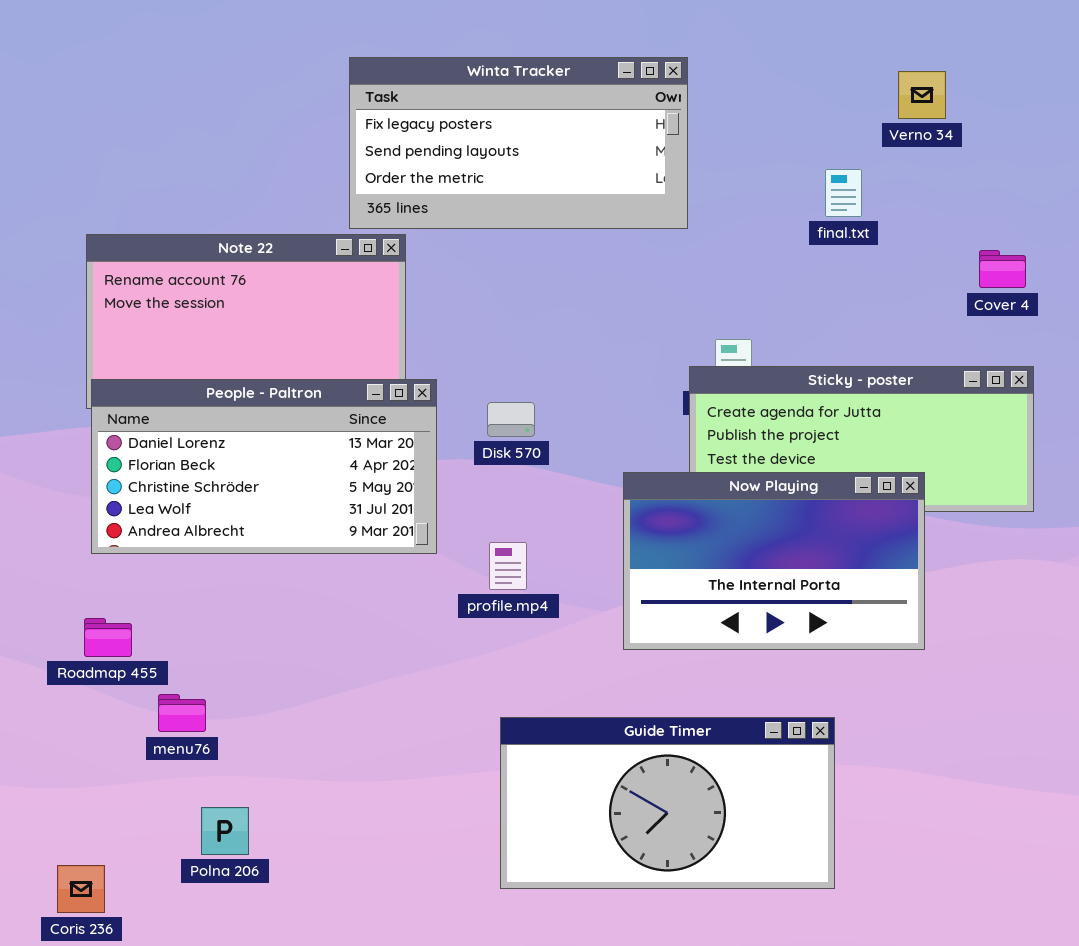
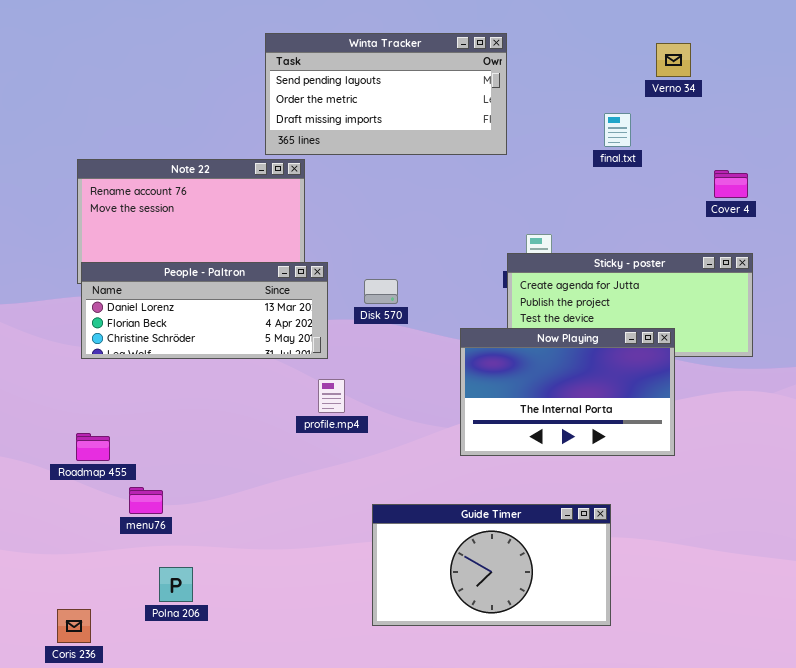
Winta Tracker: [349,57,688,229] -> [265,33,507,155], scrolled down 1 row
People - Paltron: [91,379,437,554] -> [81,262,328,359], resized
profile.mp4: [489,542,527,590] -> [318,379,345,413], moved

